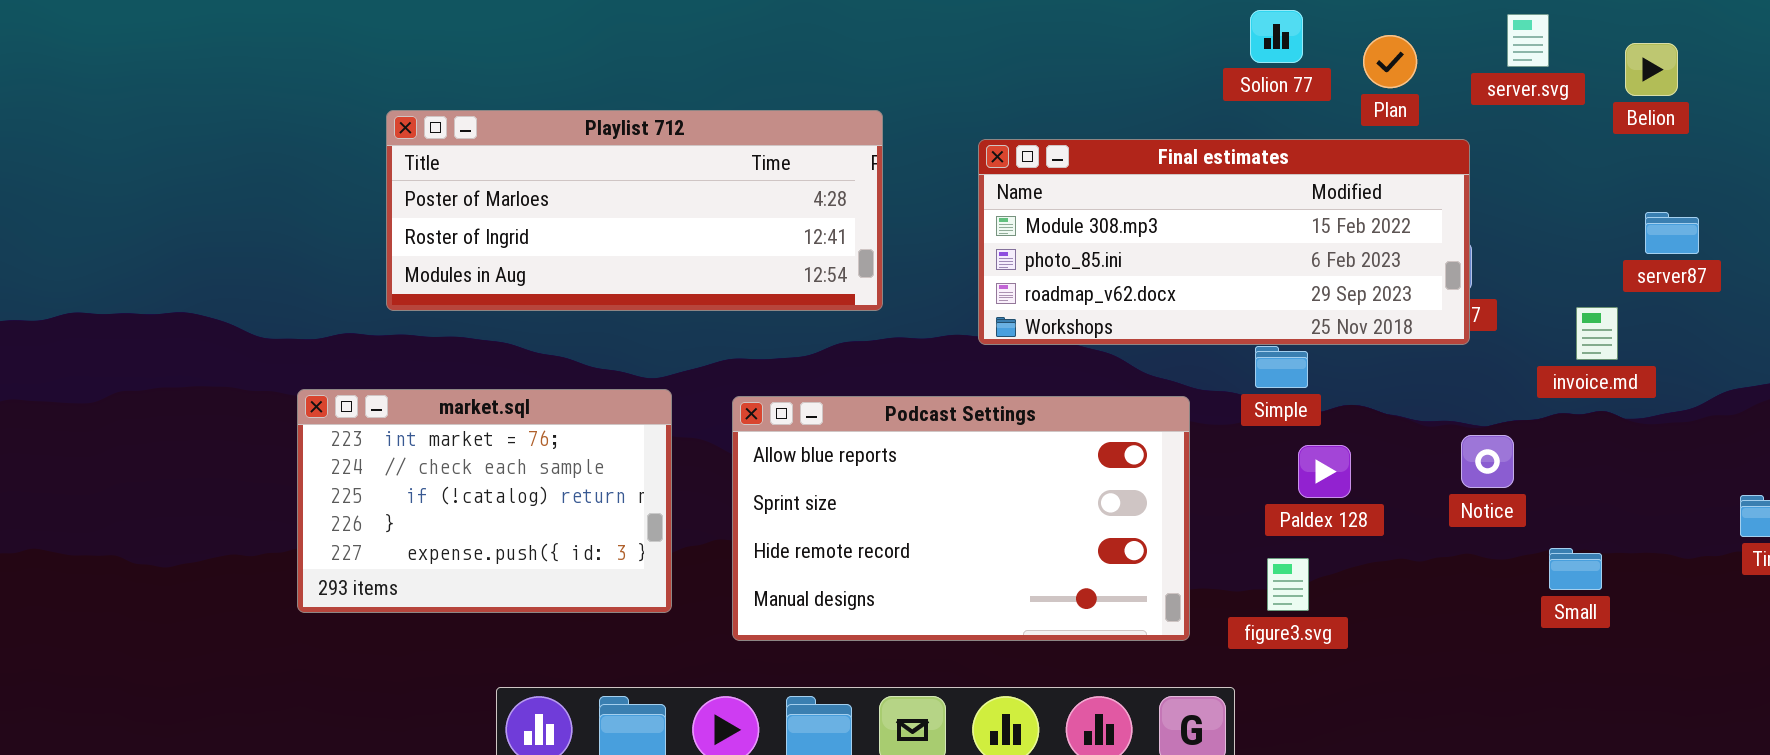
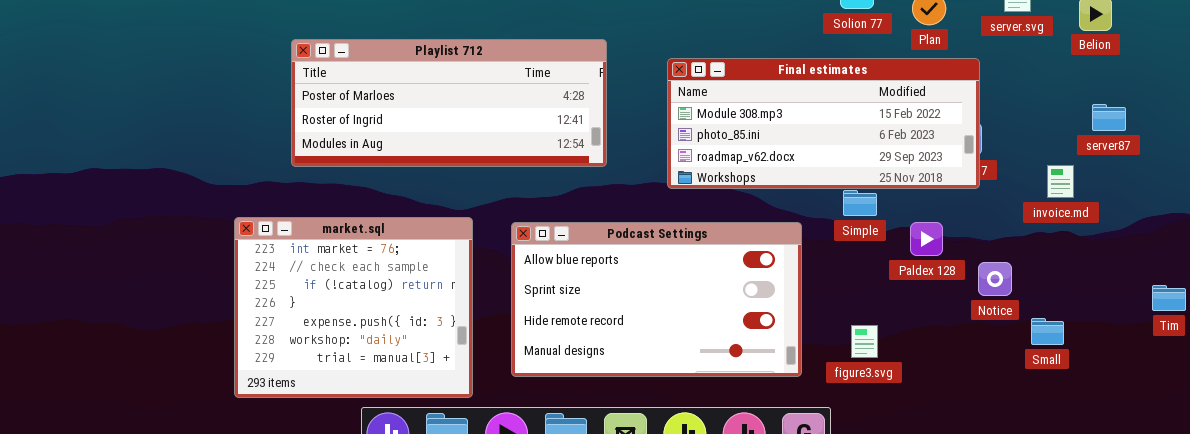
market.sql: [297,389,672,613] -> [234,217,473,398], resized
Notice: [1461,435,1514,488] -> [978,262,1012,296], moved
Paldex 128: [1298,445,1351,498] -> [910,222,943,256], moved

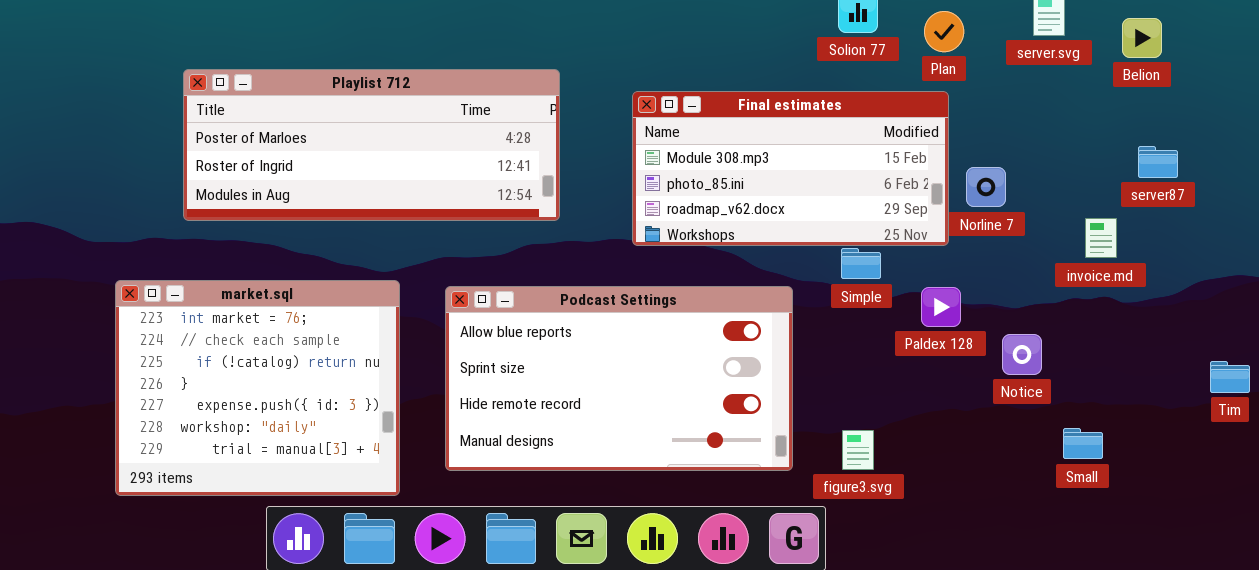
Final estimates: [667,58,980,189] -> [632,91,949,246], resized
Small: [1031,318,1064,345] -> [1063,428,1103,459], moved
figure3.svg: [851,325,878,358] -> [842,430,874,470], moved

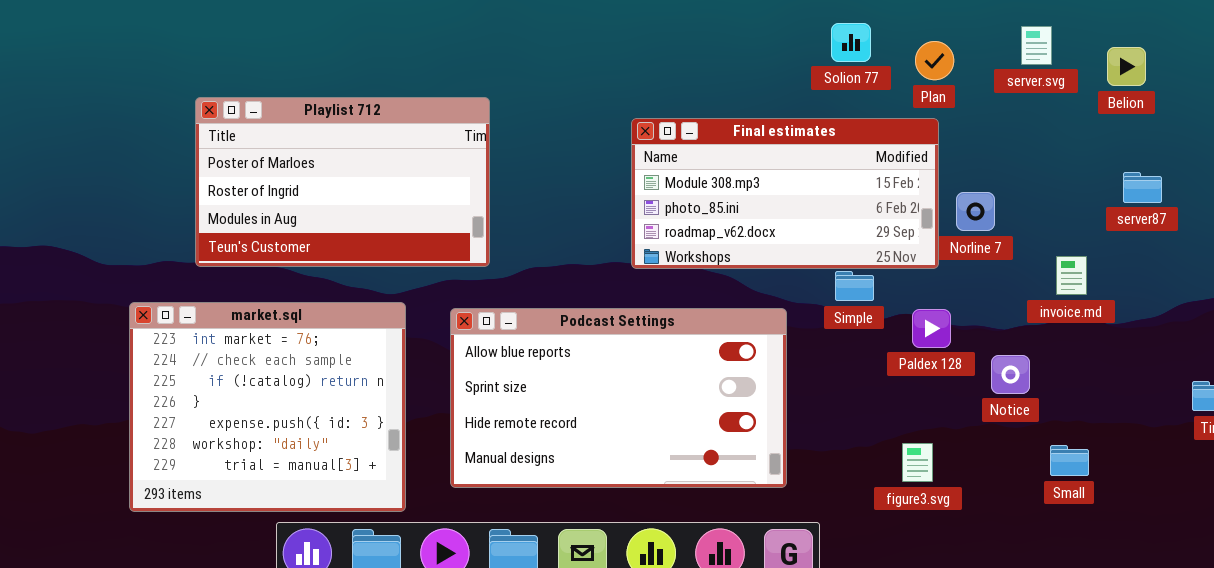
Playlist 712: [183,69,560,221] -> [195,97,490,267], resized
invoice.md: [1085,218,1117,258] -> [1056,256,1087,295], moved
figure3.svg: [842,430,874,470] -> [902,443,933,482], moved

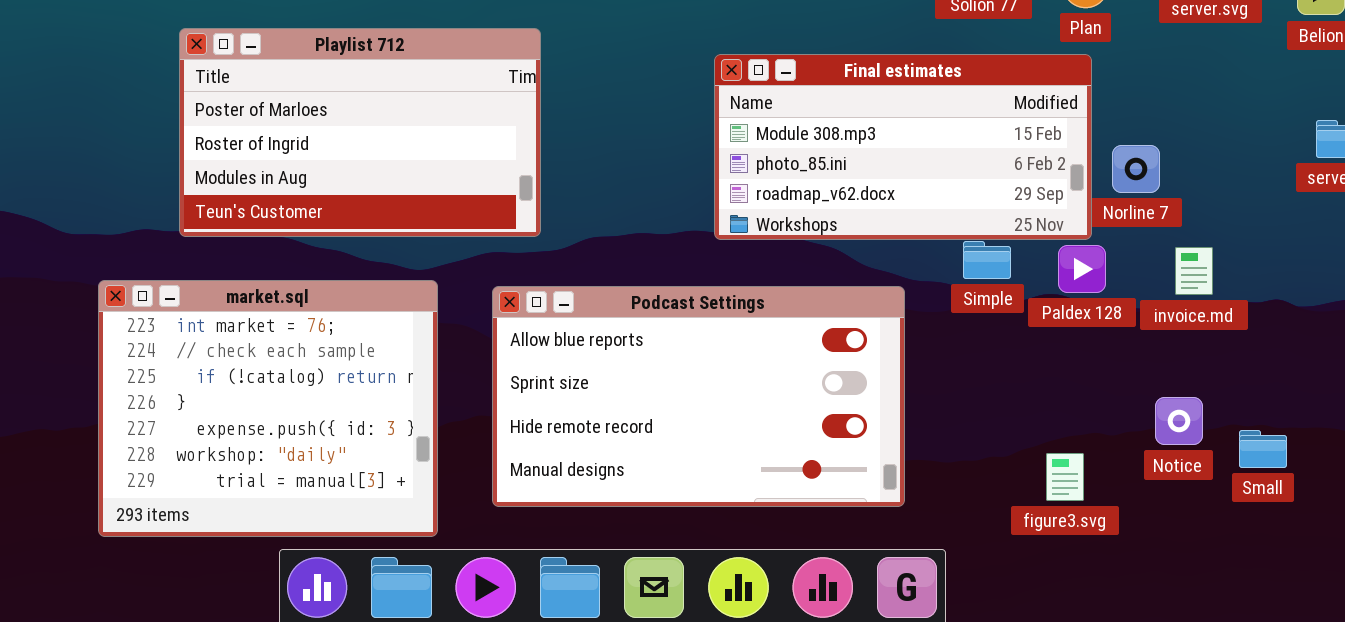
invoice.md: [1056,256,1087,295] -> [1175,247,1213,295], moved
Paldex 128: [912,309,951,348] -> [1058,245,1106,293], moved
Notice: [991,355,1030,394] -> [1155,397,1203,445], moved
Small: [1050,445,1089,476] -> [1239,430,1287,468], moved

